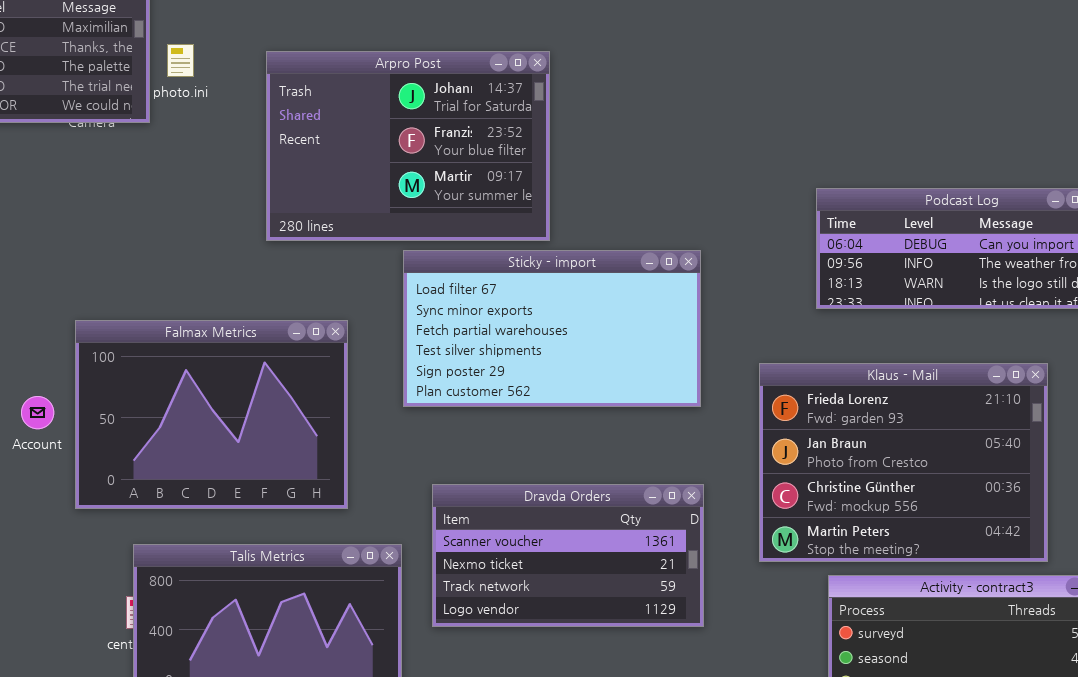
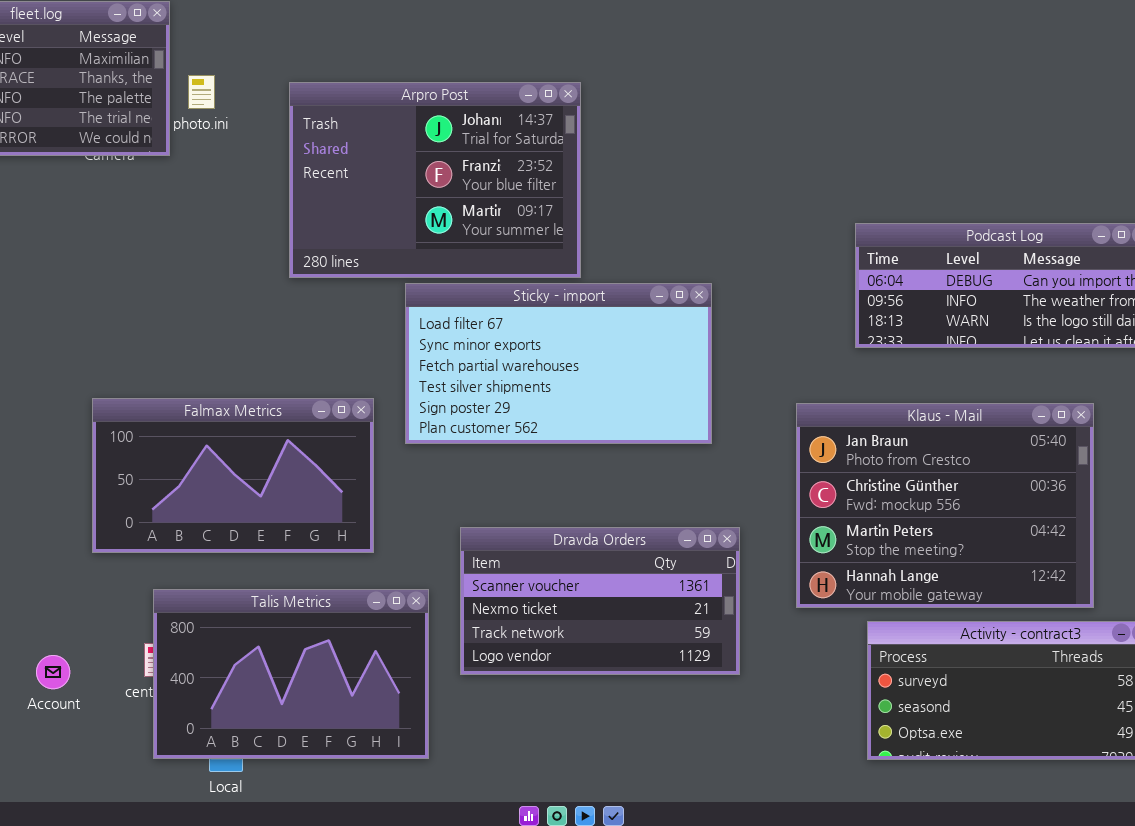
Sticky - import: [403,250,701,407] -> [405,283,712,444], moved
Falmax Metrics: [75,320,348,509] -> [92,398,374,553], resized
Klaus - Mail: [759,363,1048,562] -> [796,403,1094,608], scrolled down 1 row
Account: [21,396,54,429] -> [36,655,70,689], moved

